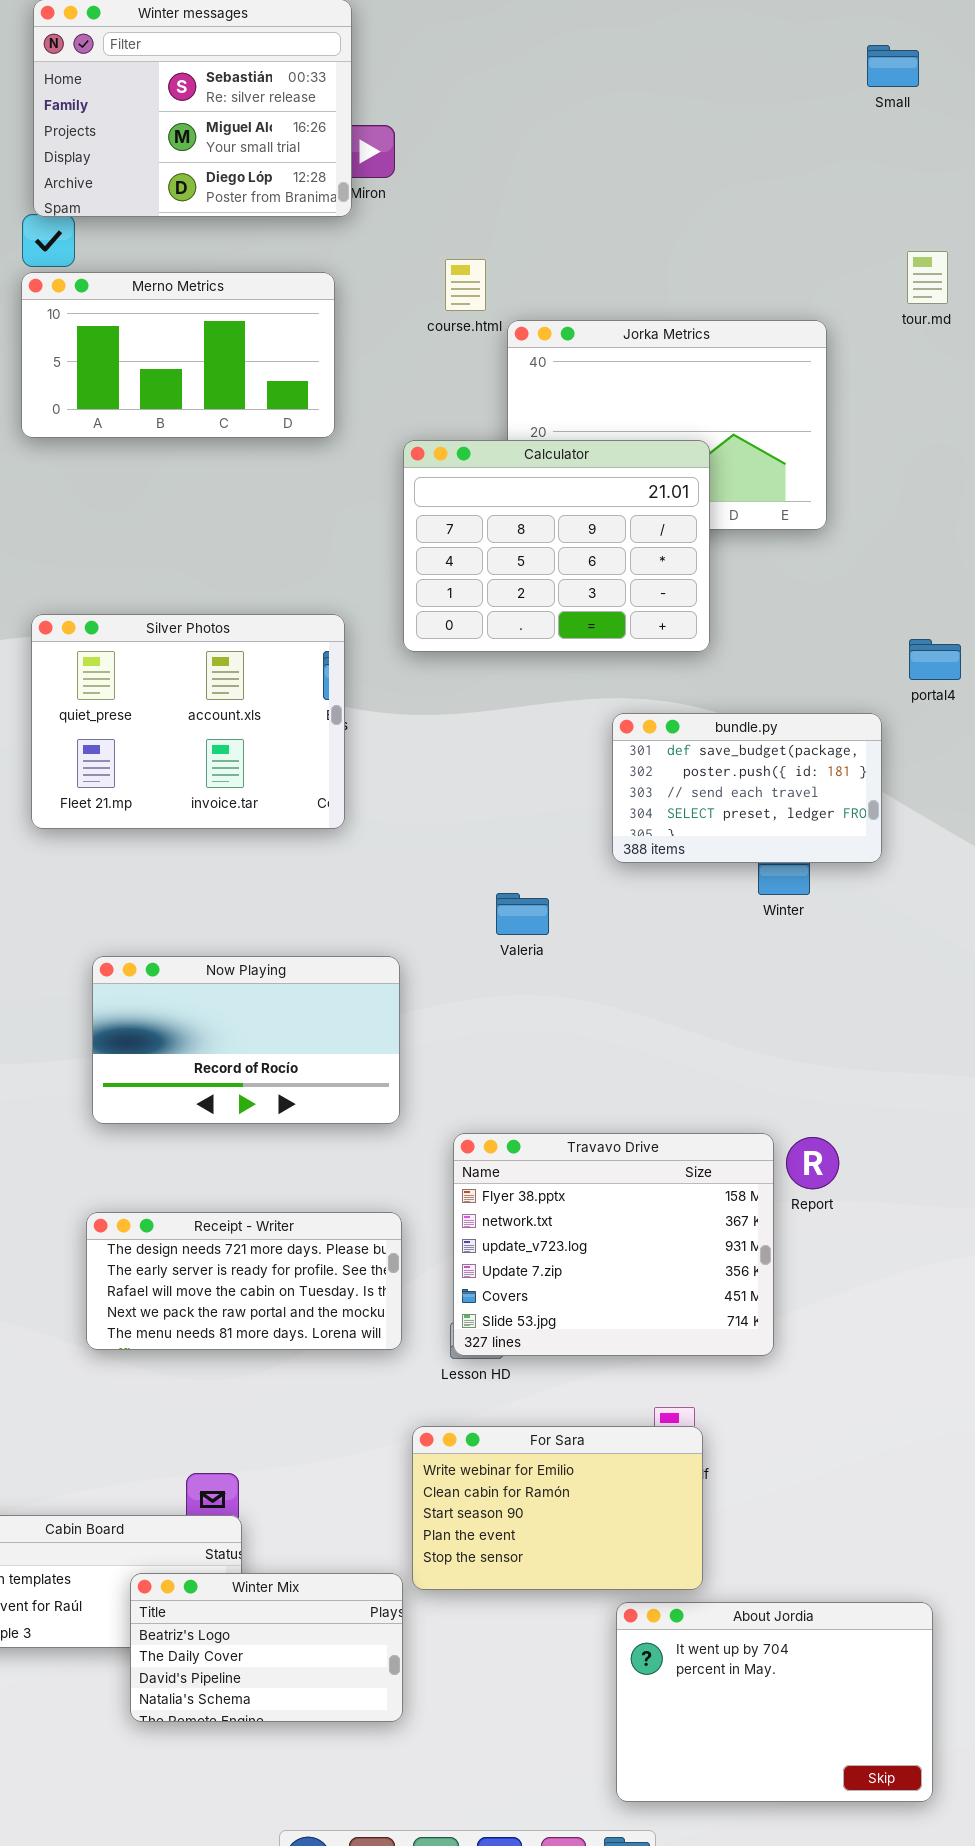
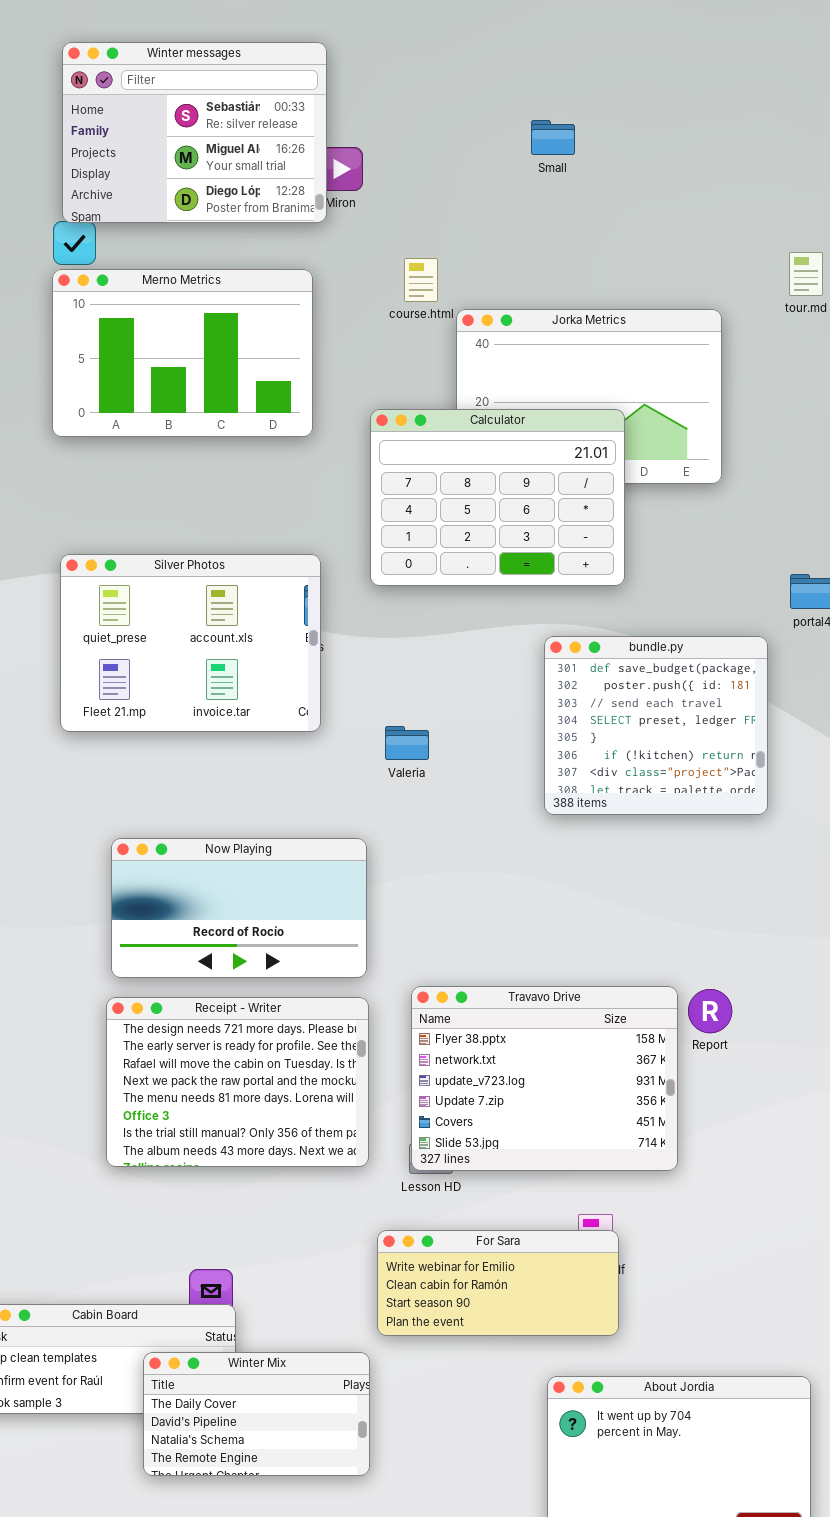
Small: [867,45,919,87] -> [531,120,575,155], moved
Merno Metrics: [21,272,335,438] -> [52,269,313,437], resized
bundle.py: [612,713,882,863] -> [544,636,768,815], resized
Valeria: [496,893,549,935] -> [385,726,429,760], moved
Receipt - Writer: [86,1212,402,1350] -> [106,997,369,1167], resized
For Sara: [412,1426,703,1590] -> [377,1230,619,1336], resized
Winter Mix: [130,1573,403,1722] -> [143,1352,370,1476], scrolled down 1 row

